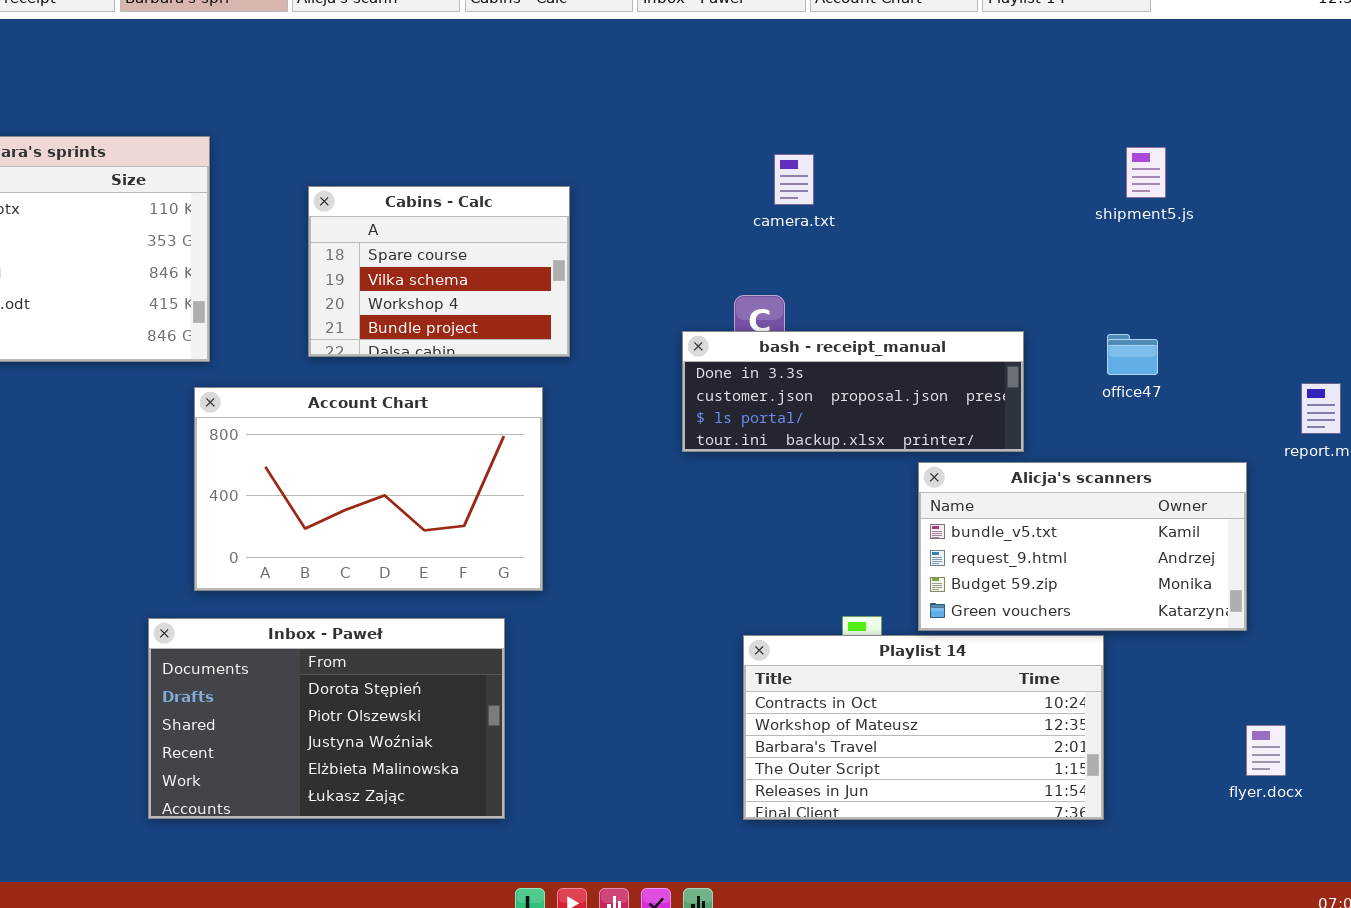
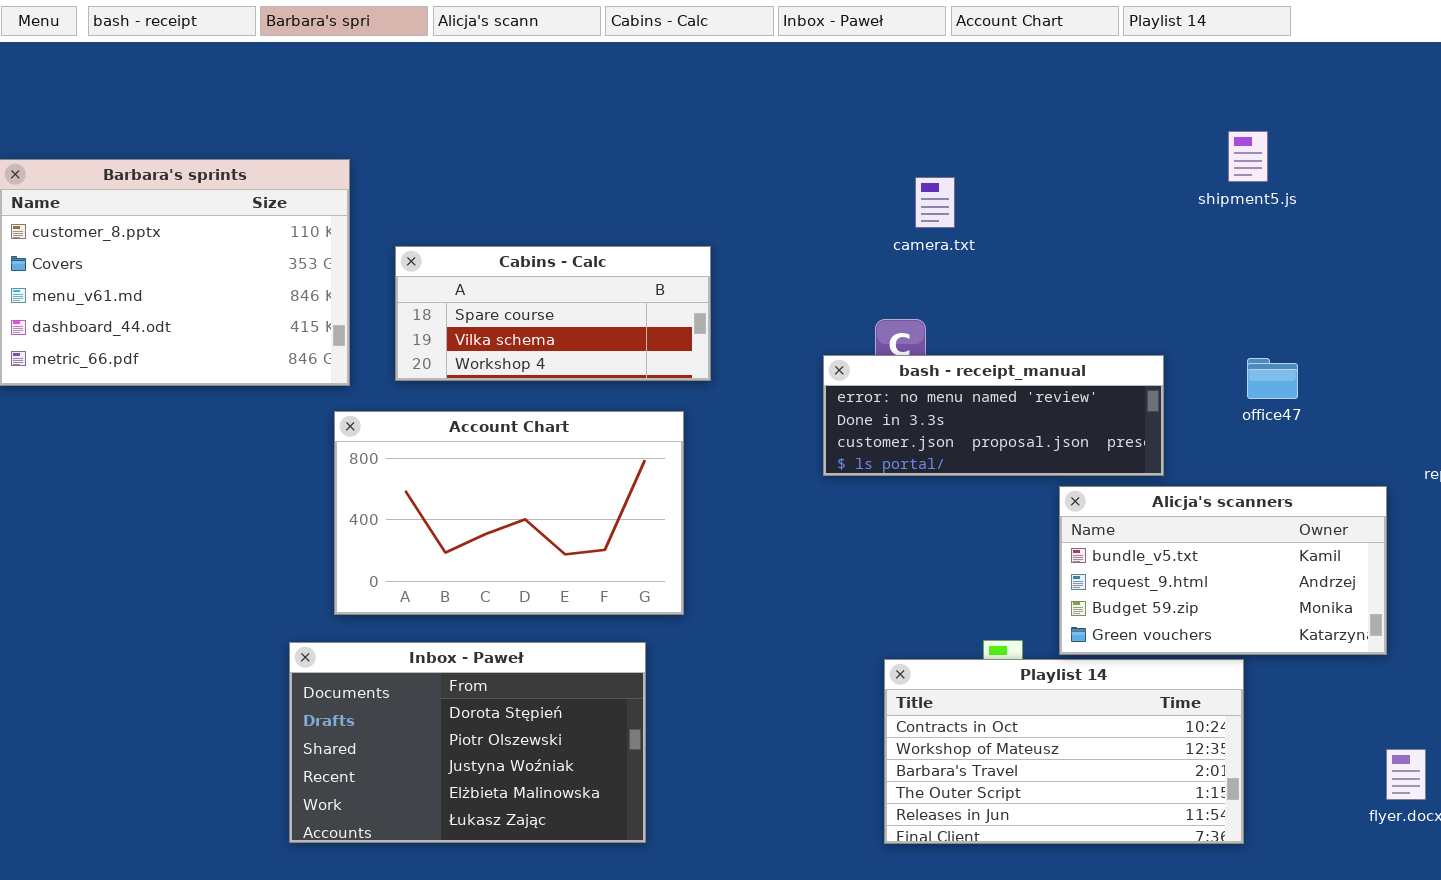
shipment5.js: [1126,147,1166,198] -> [1228,131,1268,182], moved
Cabins - Calc: [308,186,570,357] -> [395,246,711,381], resized
bash - receipt_manual: [682,331,1024,452] -> [823,355,1164,476], scrolled up 1 row

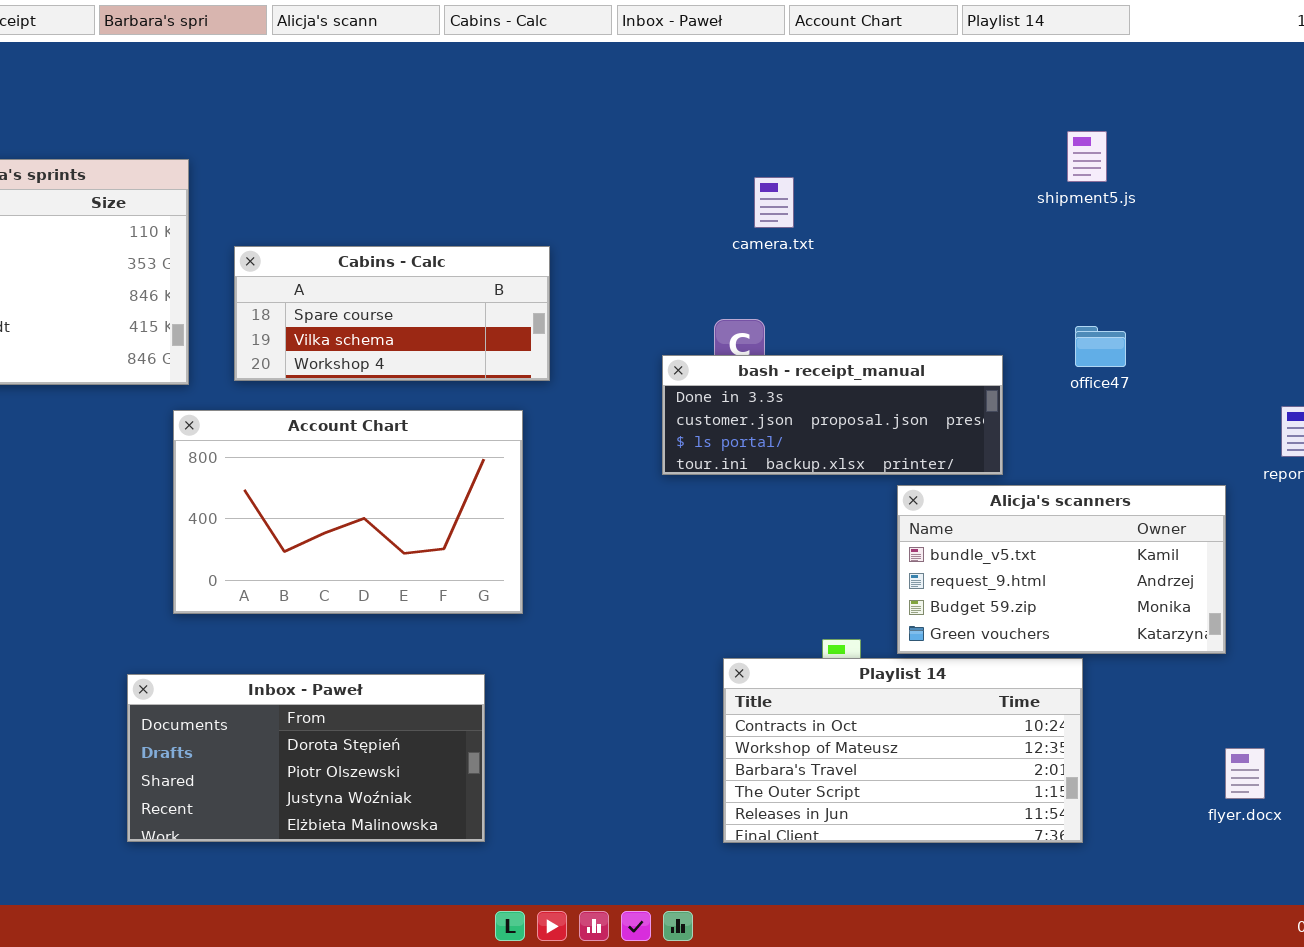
bash - receipt_manual: [823,355,1164,476] -> [662,355,1003,475], scrolled down 1 row
office47: [1247,358,1298,399] -> [1075,326,1126,367], moved
Inbox - Paweł: [289,642,646,843] -> [127,674,485,842], resized

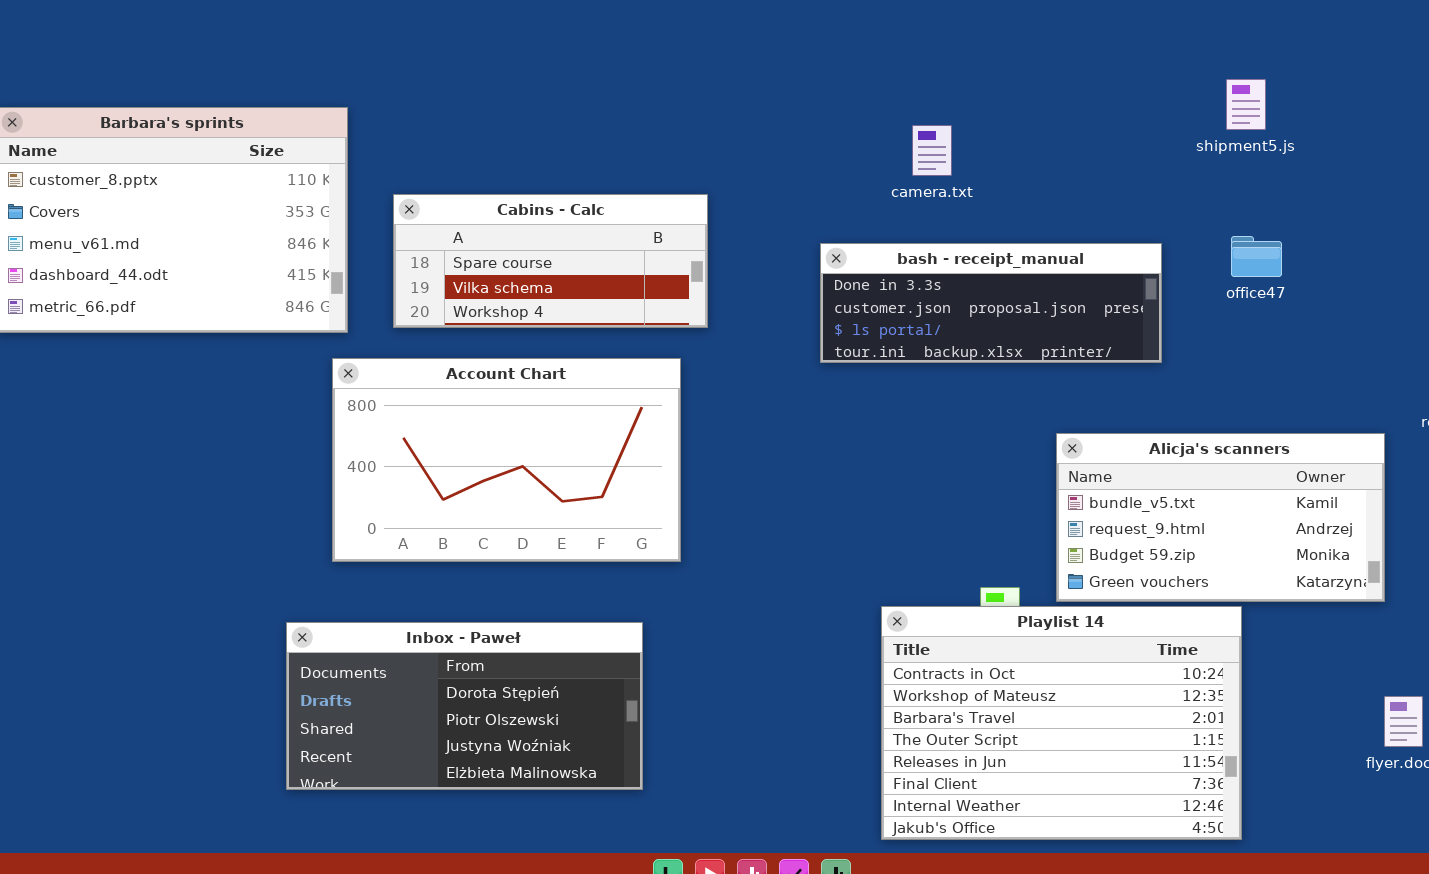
office47: [1075,326,1126,367] -> [1231,236,1282,277], moved
bash - receipt_manual: [662,355,1003,475] -> [820,243,1162,363], moved
Playlist 14: [723,658,1083,843] -> [881,606,1242,840], resized

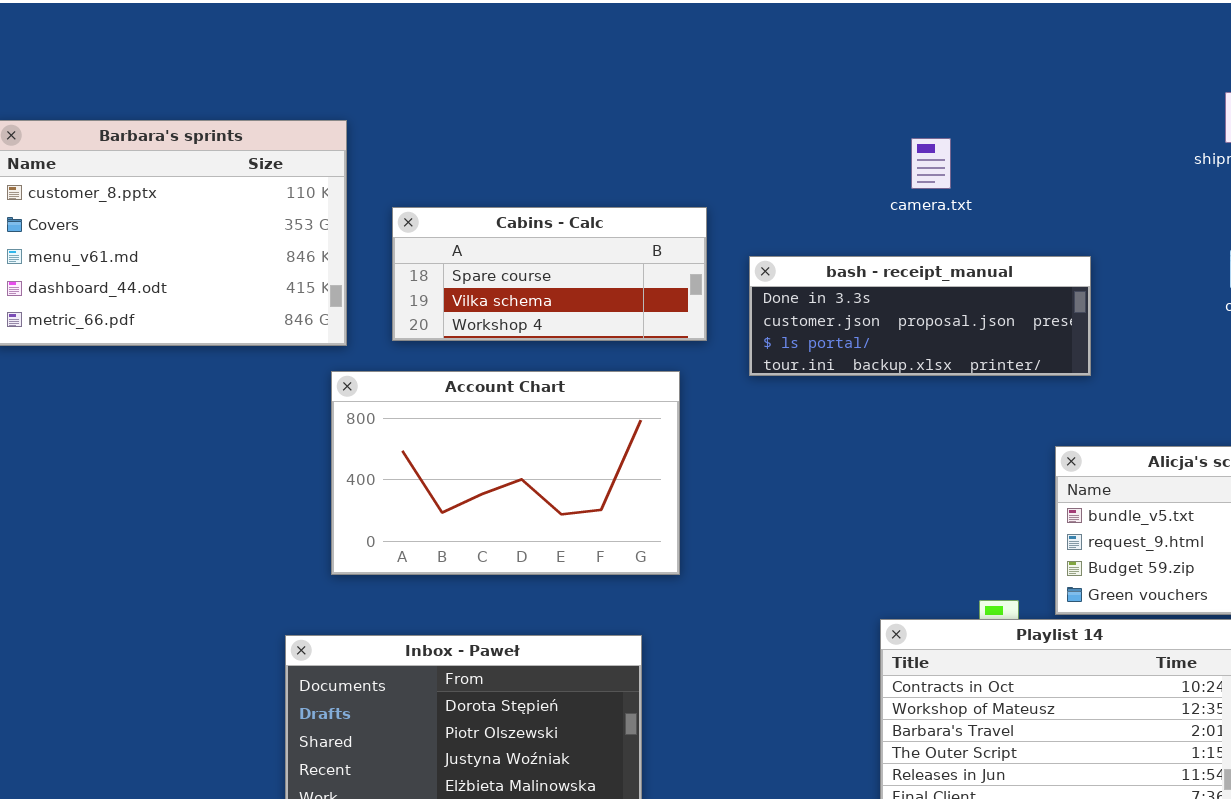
bash - receipt_manual: [820,243,1162,363] -> [749,256,1091,376], moved

